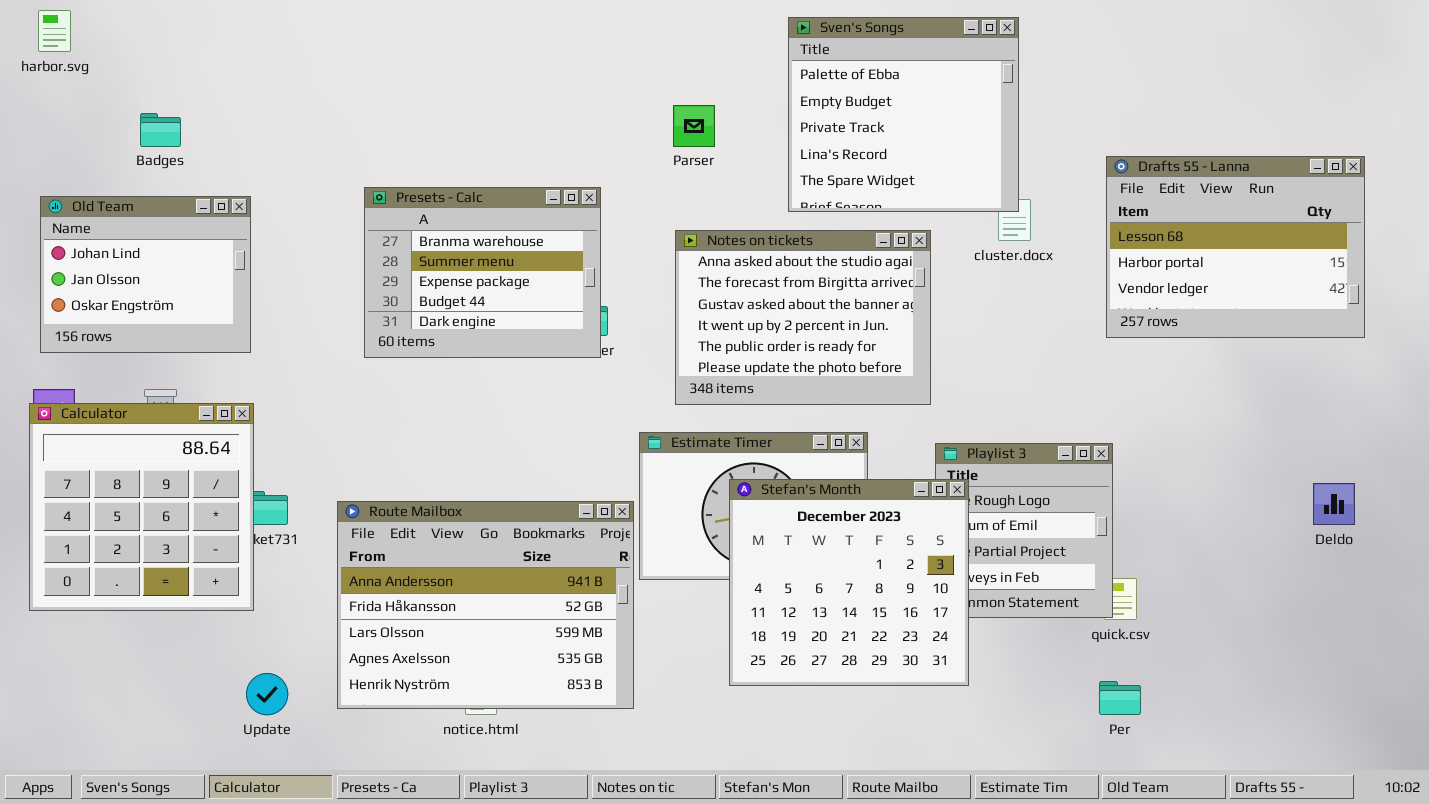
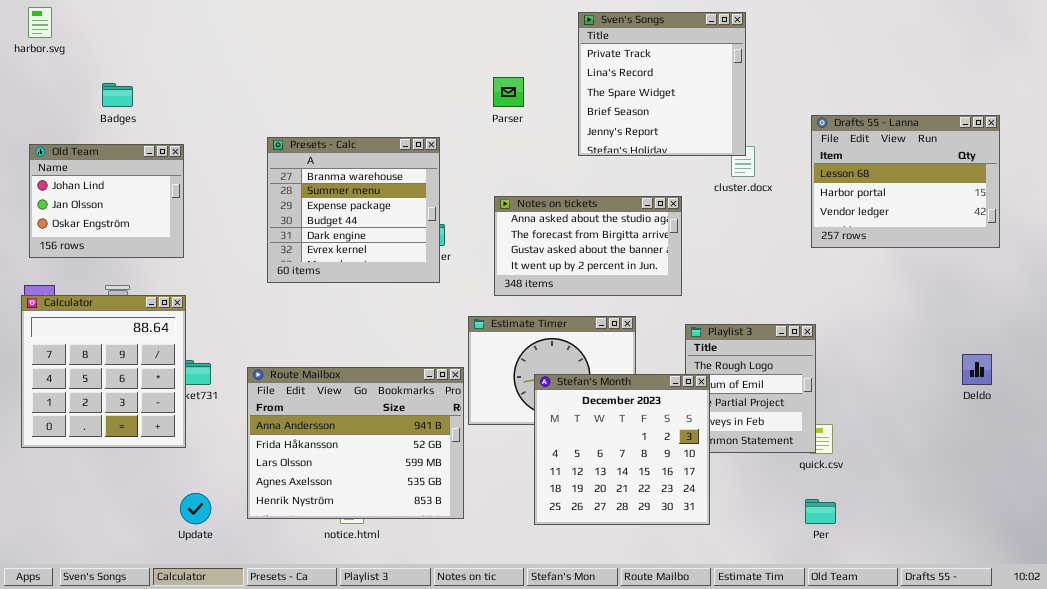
Sven's Songs: [788,17,1019,212] -> [578,12,746,156], scrolled down 2 rows
Presets - Calc: [364,187,601,358] -> [267,137,440,283], resized
Notes on tickets: [675,230,931,405] -> [494,196,682,296], resized
Stefan's Month: [729,479,969,686] -> [534,374,710,525], moved

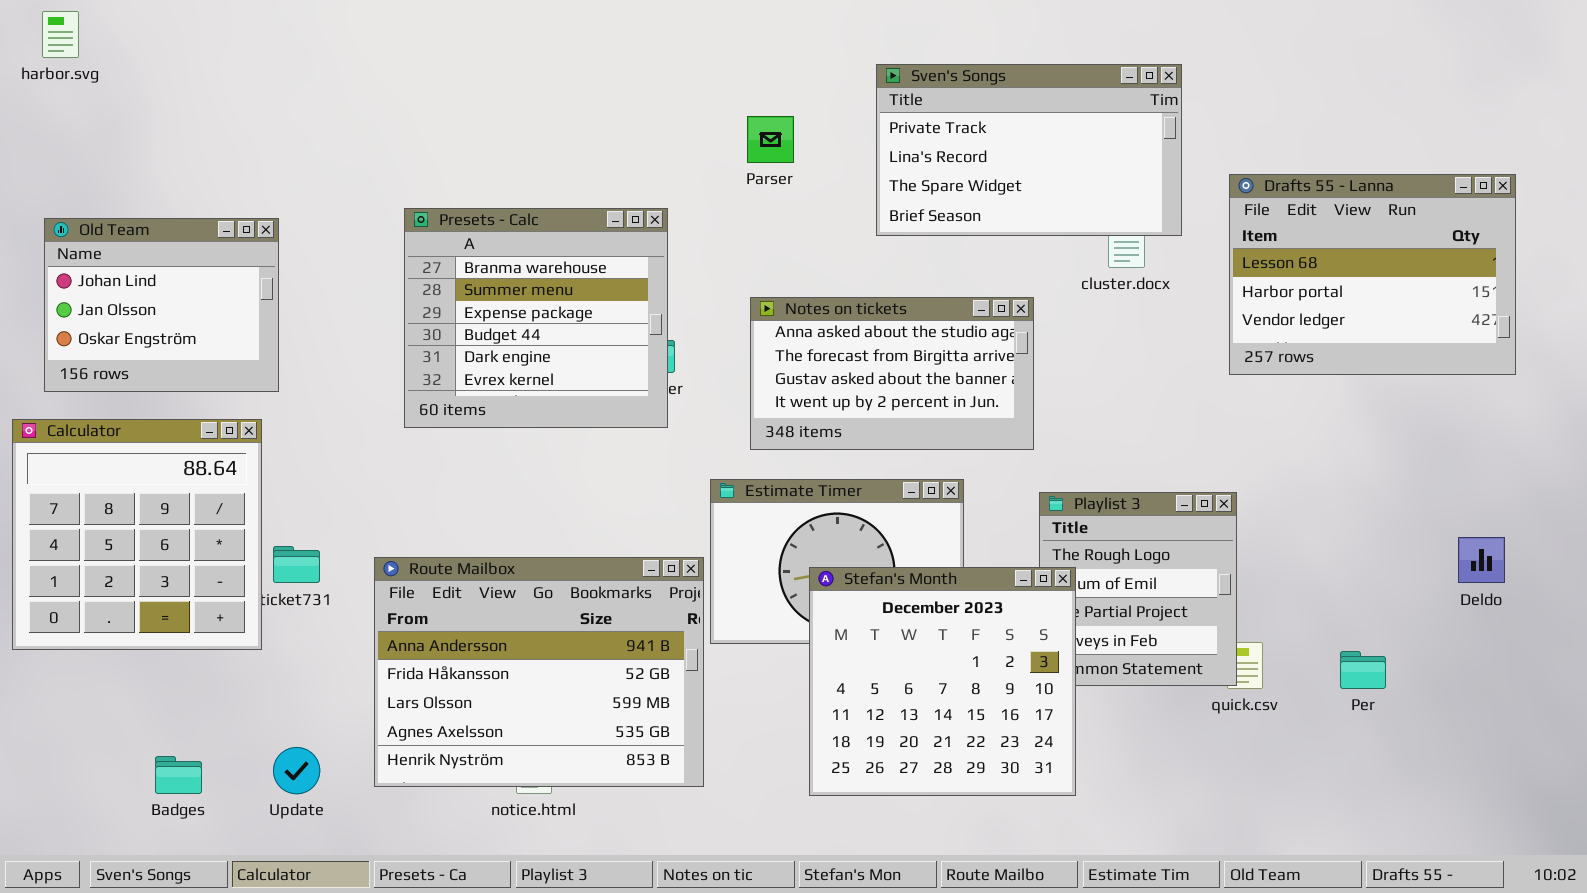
Sven's Songs: [578,12,746,156] -> [876,64,1182,236], resized
Badges: [102,83,133,107] -> [155,756,202,794], moved
Calculator: [21,295,186,448] -> [12,419,262,650], moved
Per: [805,499,836,524] -> [1340,651,1386,689], moved

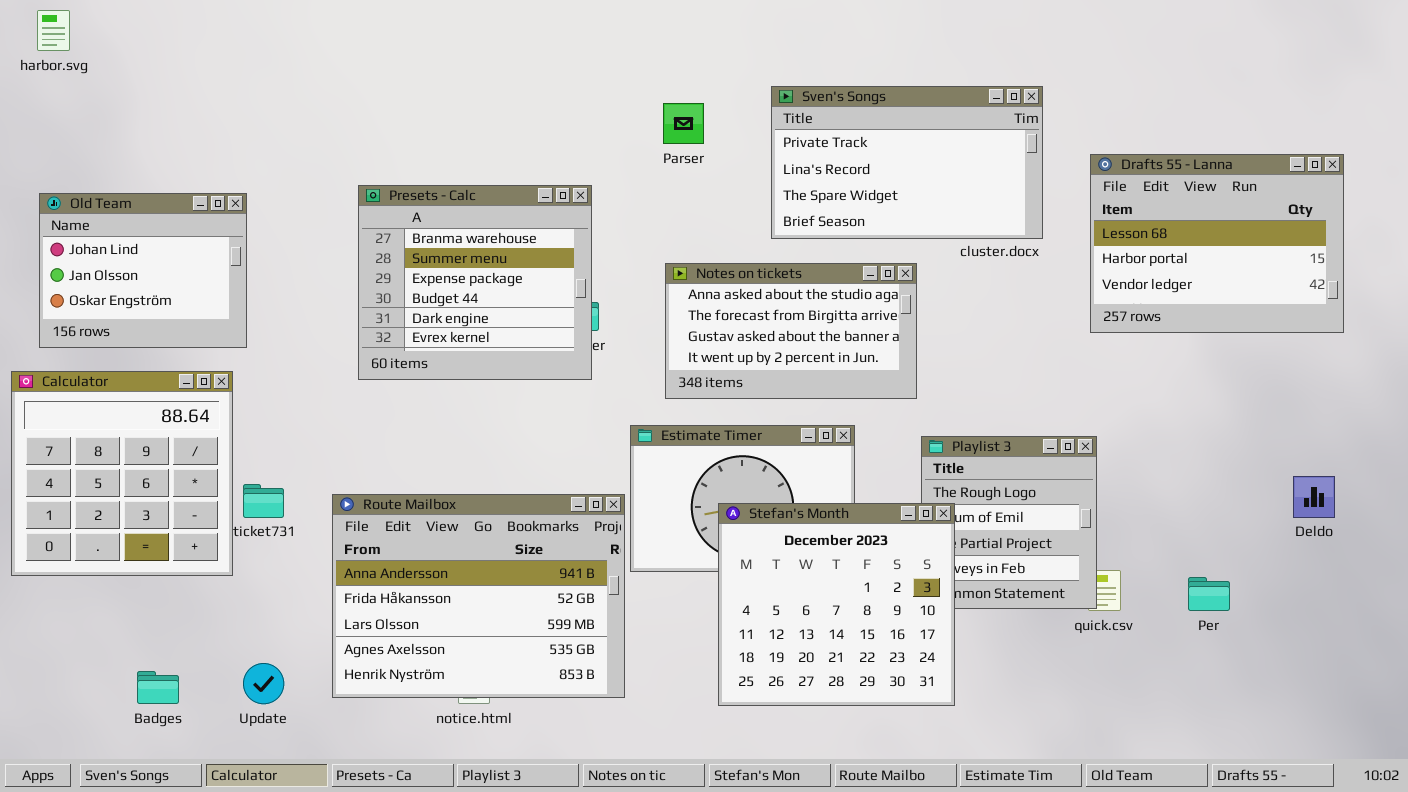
Sven's Songs: [876,64,1182,236] -> [771,86,1043,239], moved

